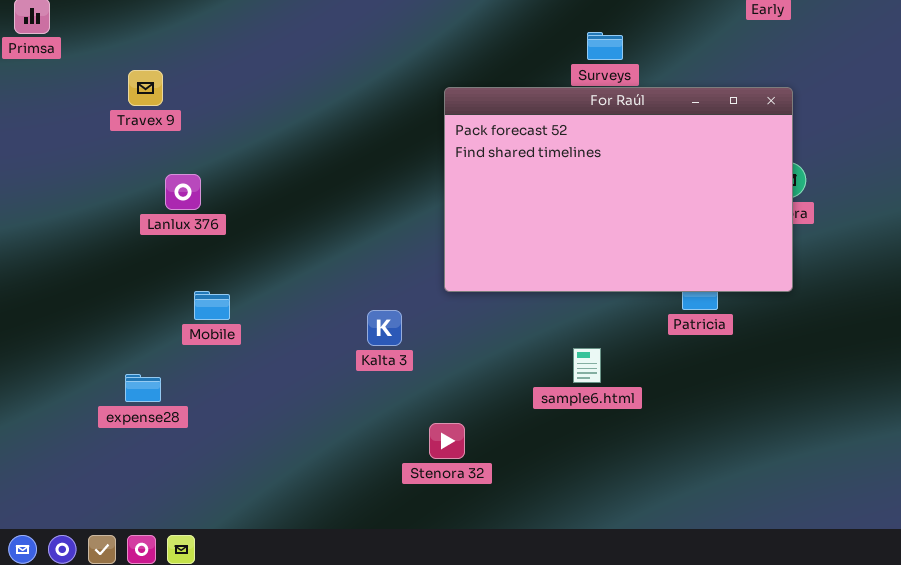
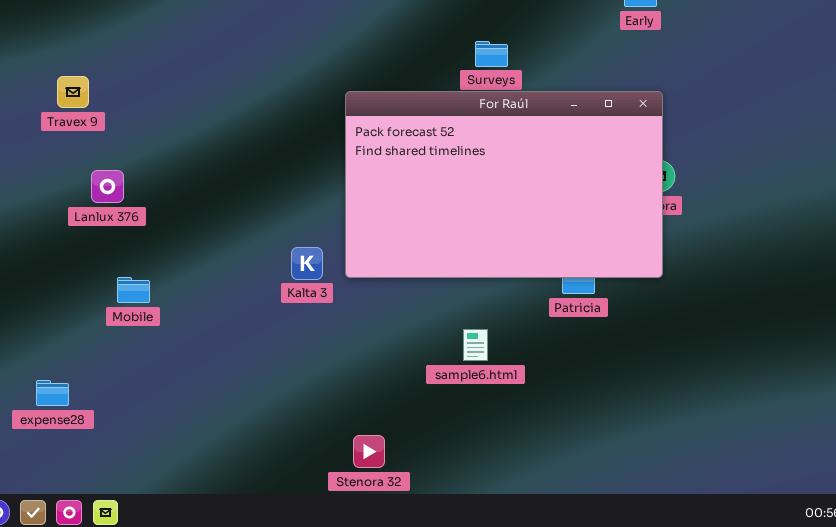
Kalta 3: [367,310,402,346] -> [291,247,323,280], moved
expense28: [125,374,161,402] -> [36,380,69,406], moved
Stenora 32: [429,423,465,459] -> [353,435,385,468], moved

